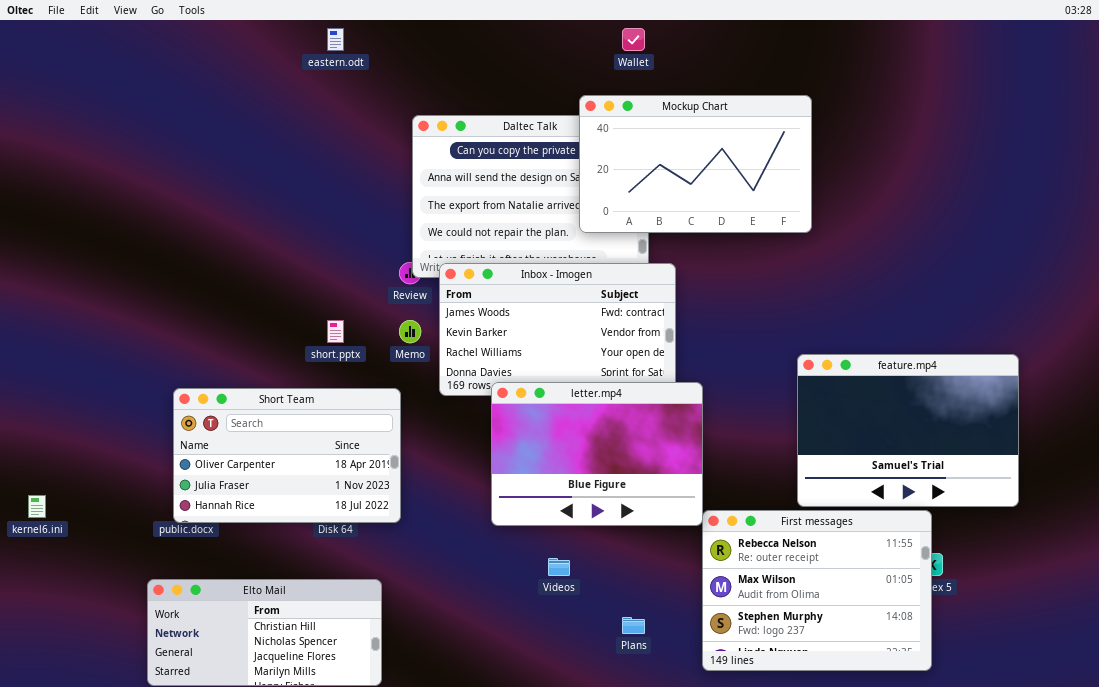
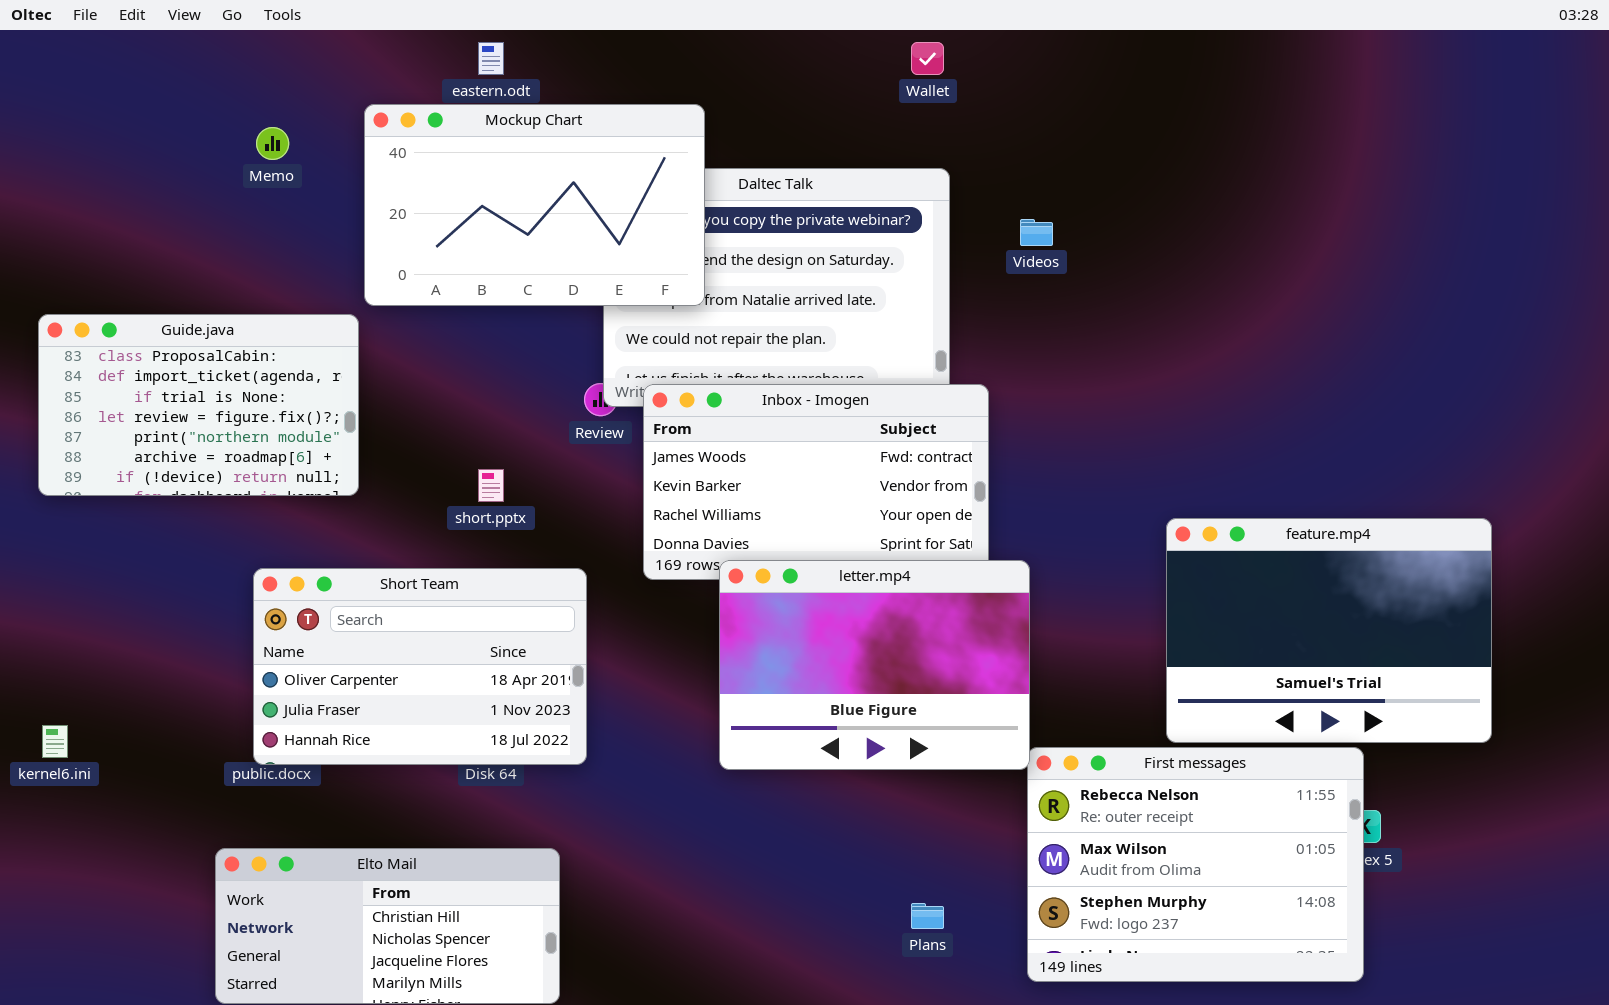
Mockup Chart: [579,95,812,233] -> [364,104,705,306], moved
Guide.java: none -> [38,314,359,496], opened
Memo: [399,320,421,343] -> [256,127,289,160], moved
Videos: [548,558,570,576] -> [1020,219,1053,246], moved

